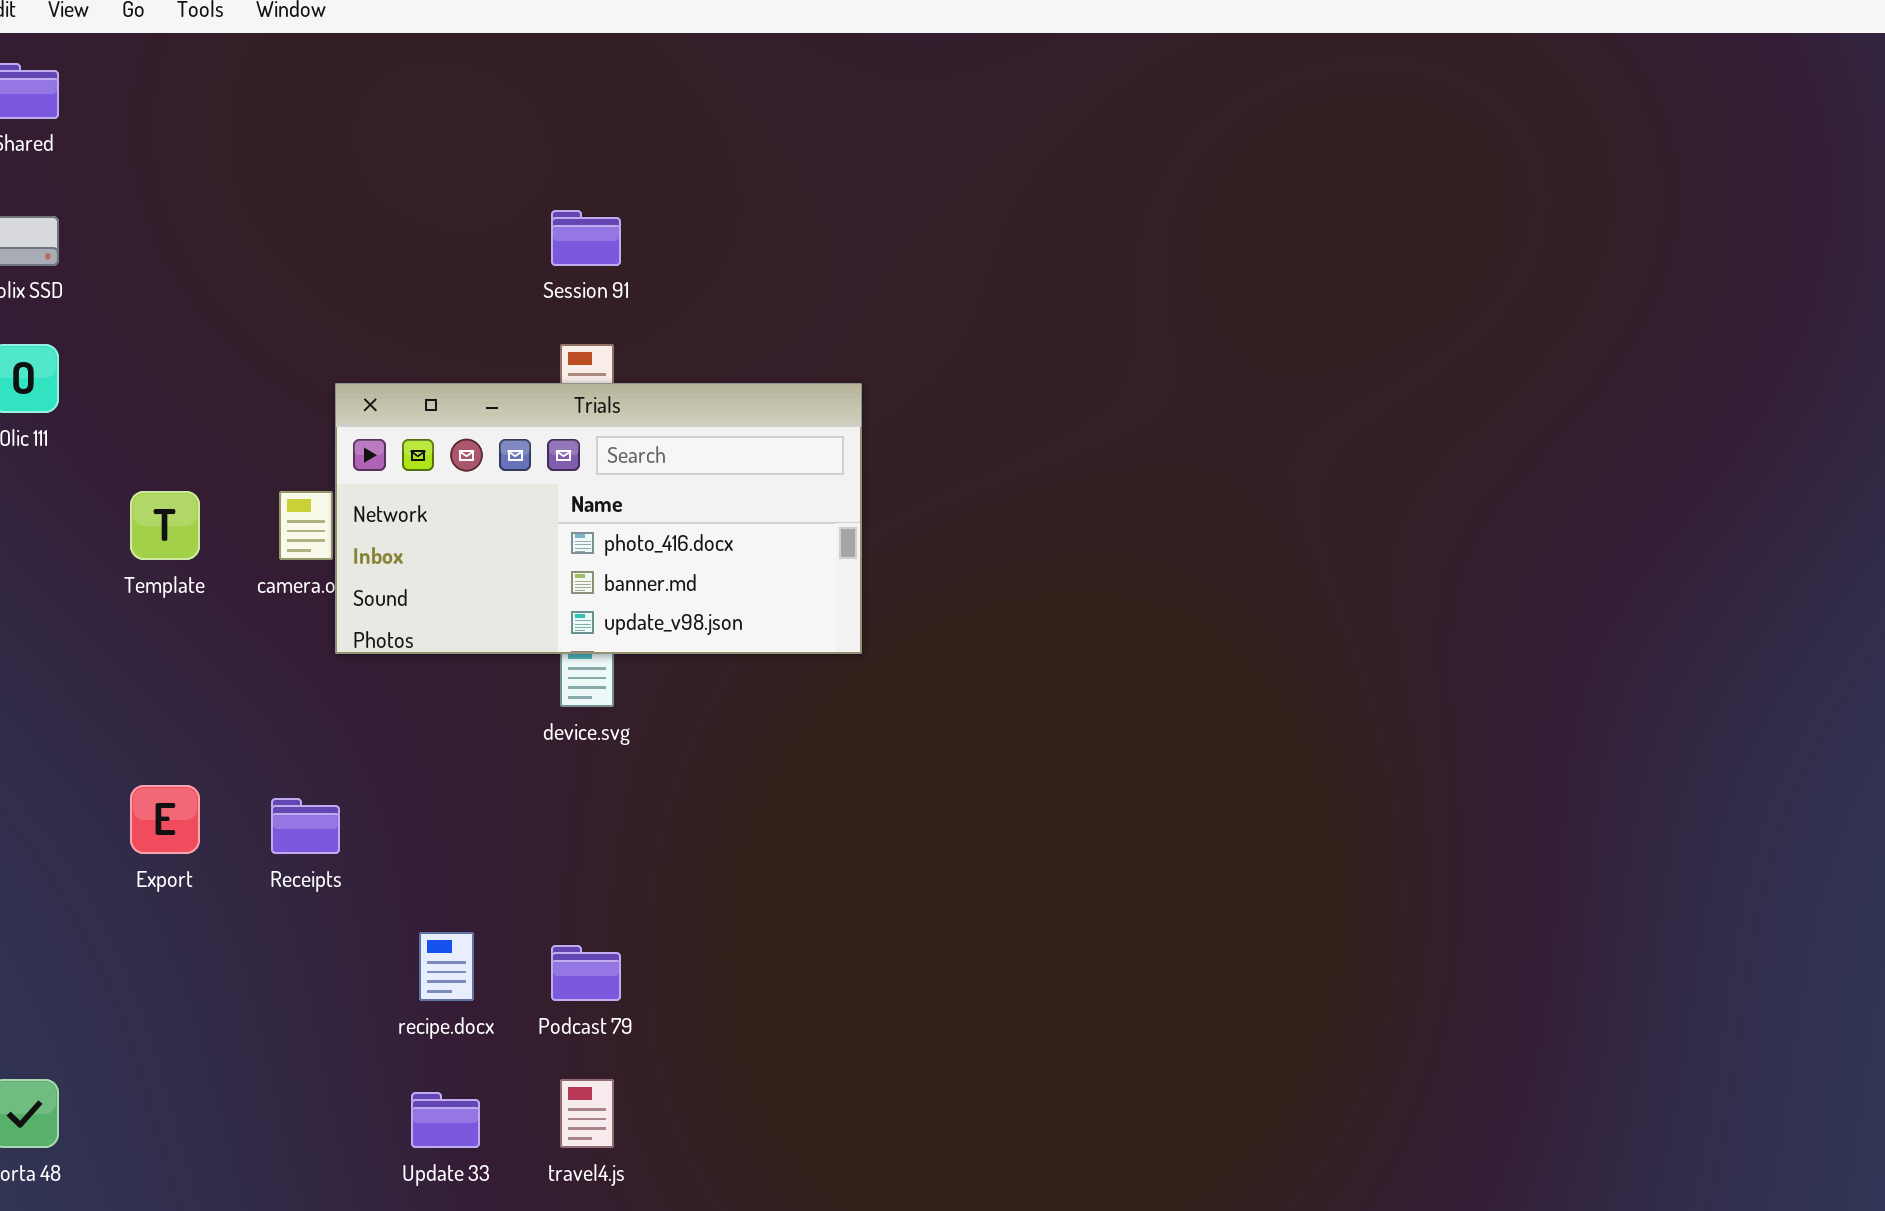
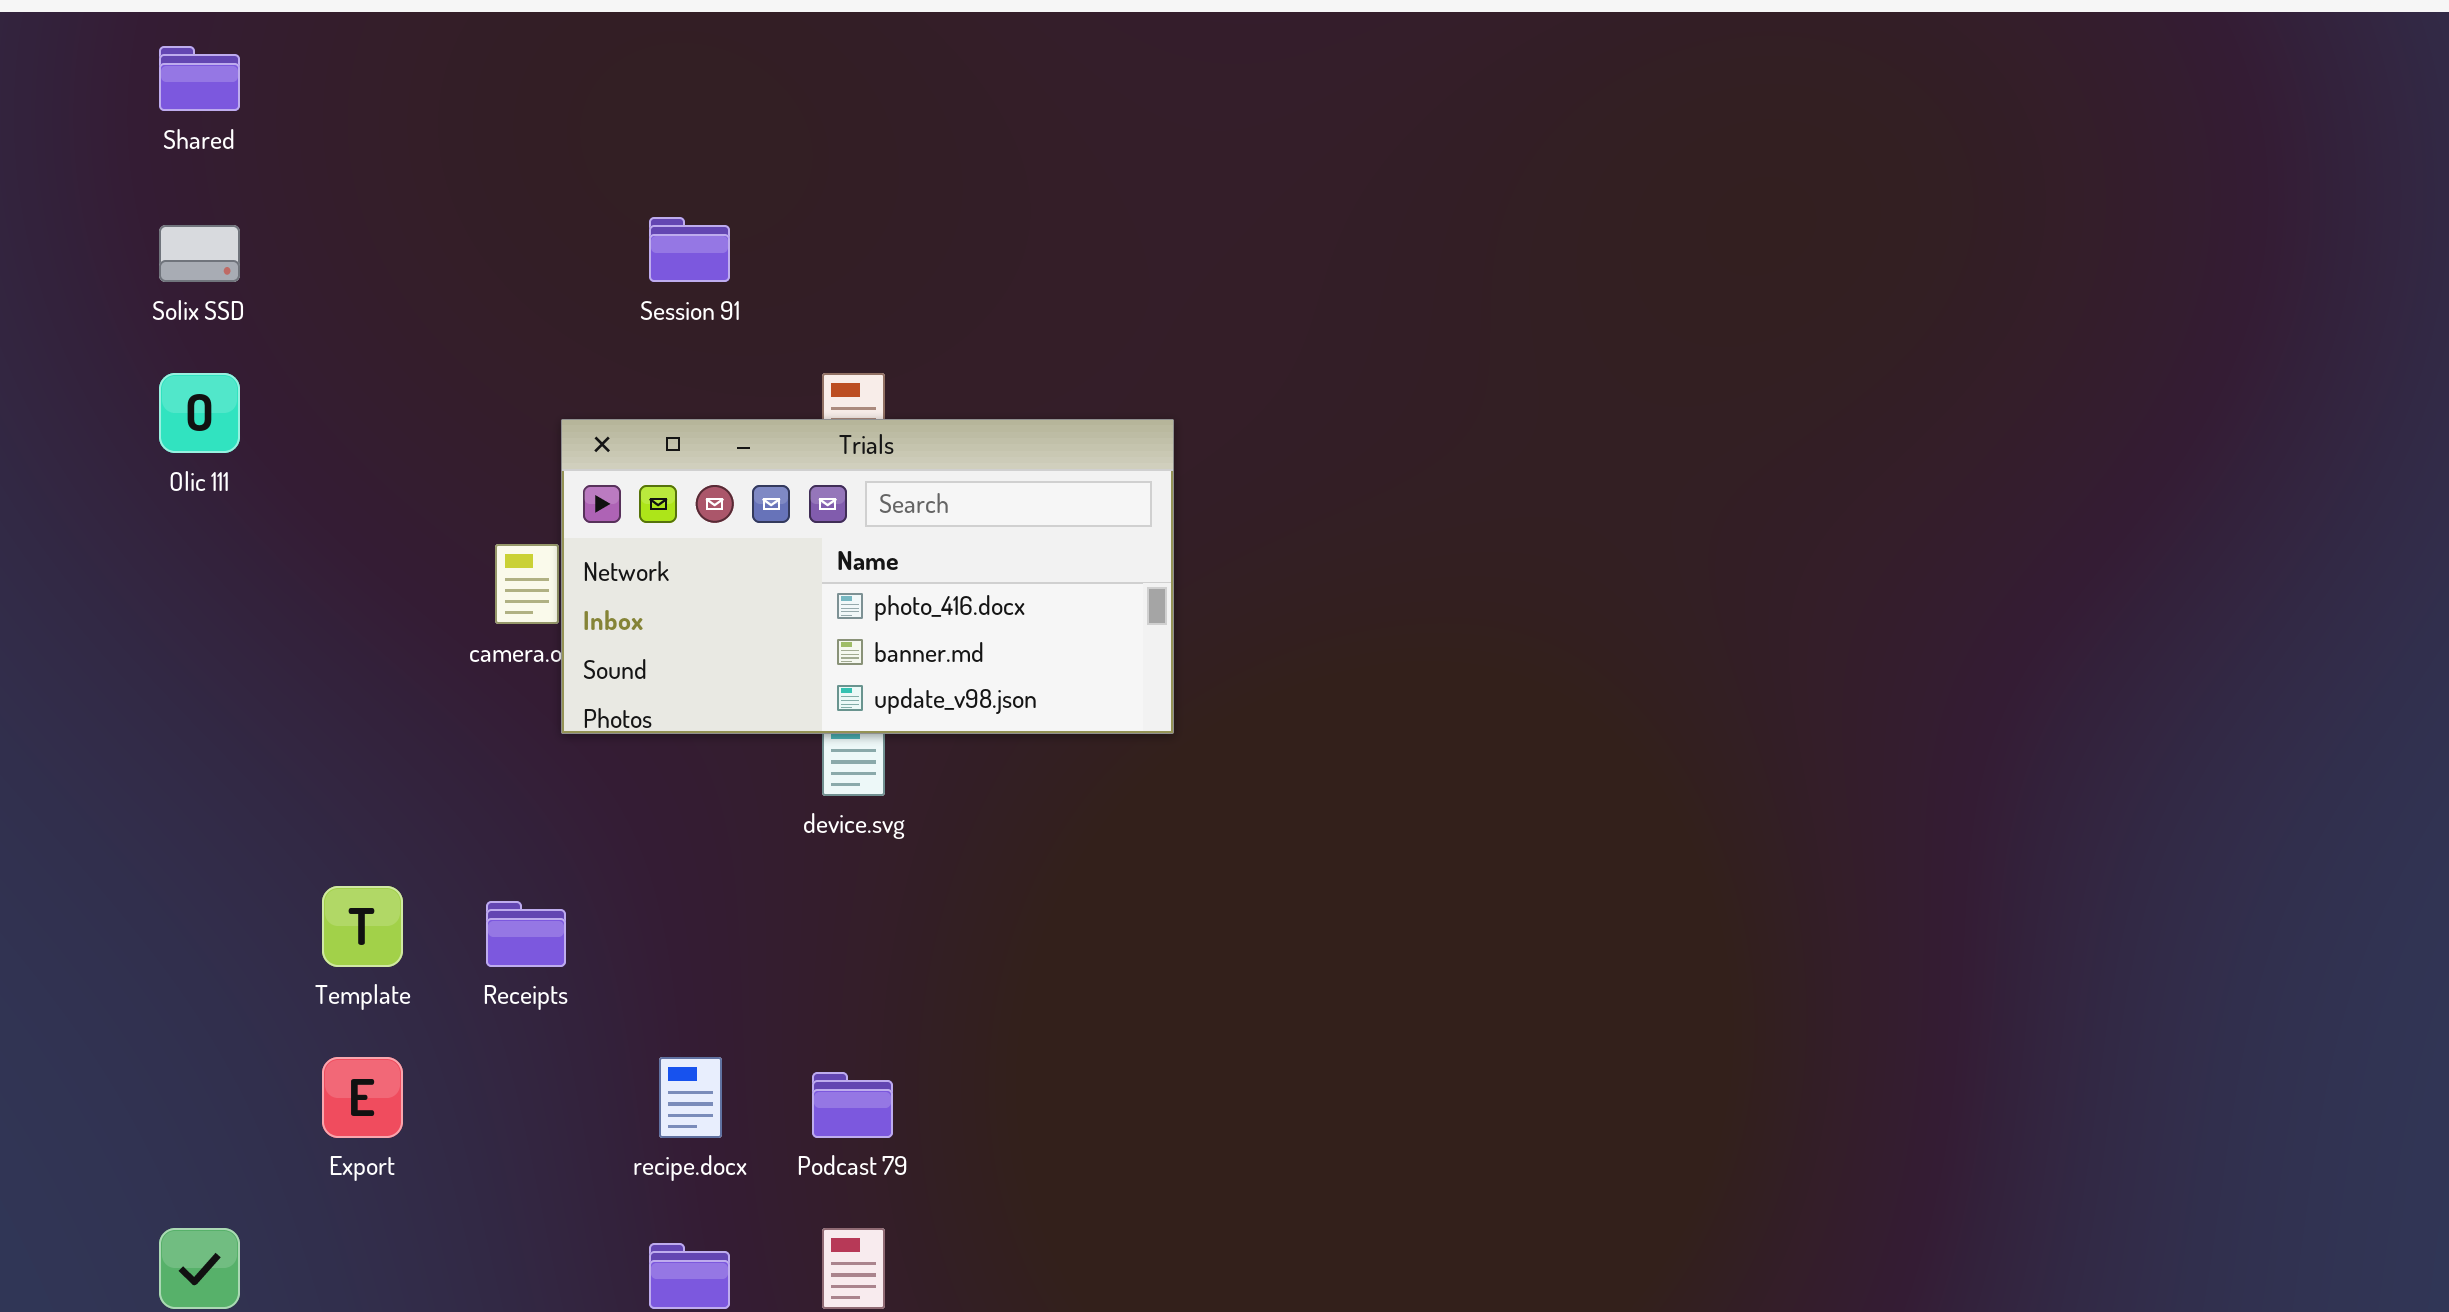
Session 91: [551,210,621,266] -> [649,217,730,282], moved
Template: [130,491,200,560] -> [322,886,403,967], moved
Export: [130,785,200,854] -> [322,1057,403,1138], moved

